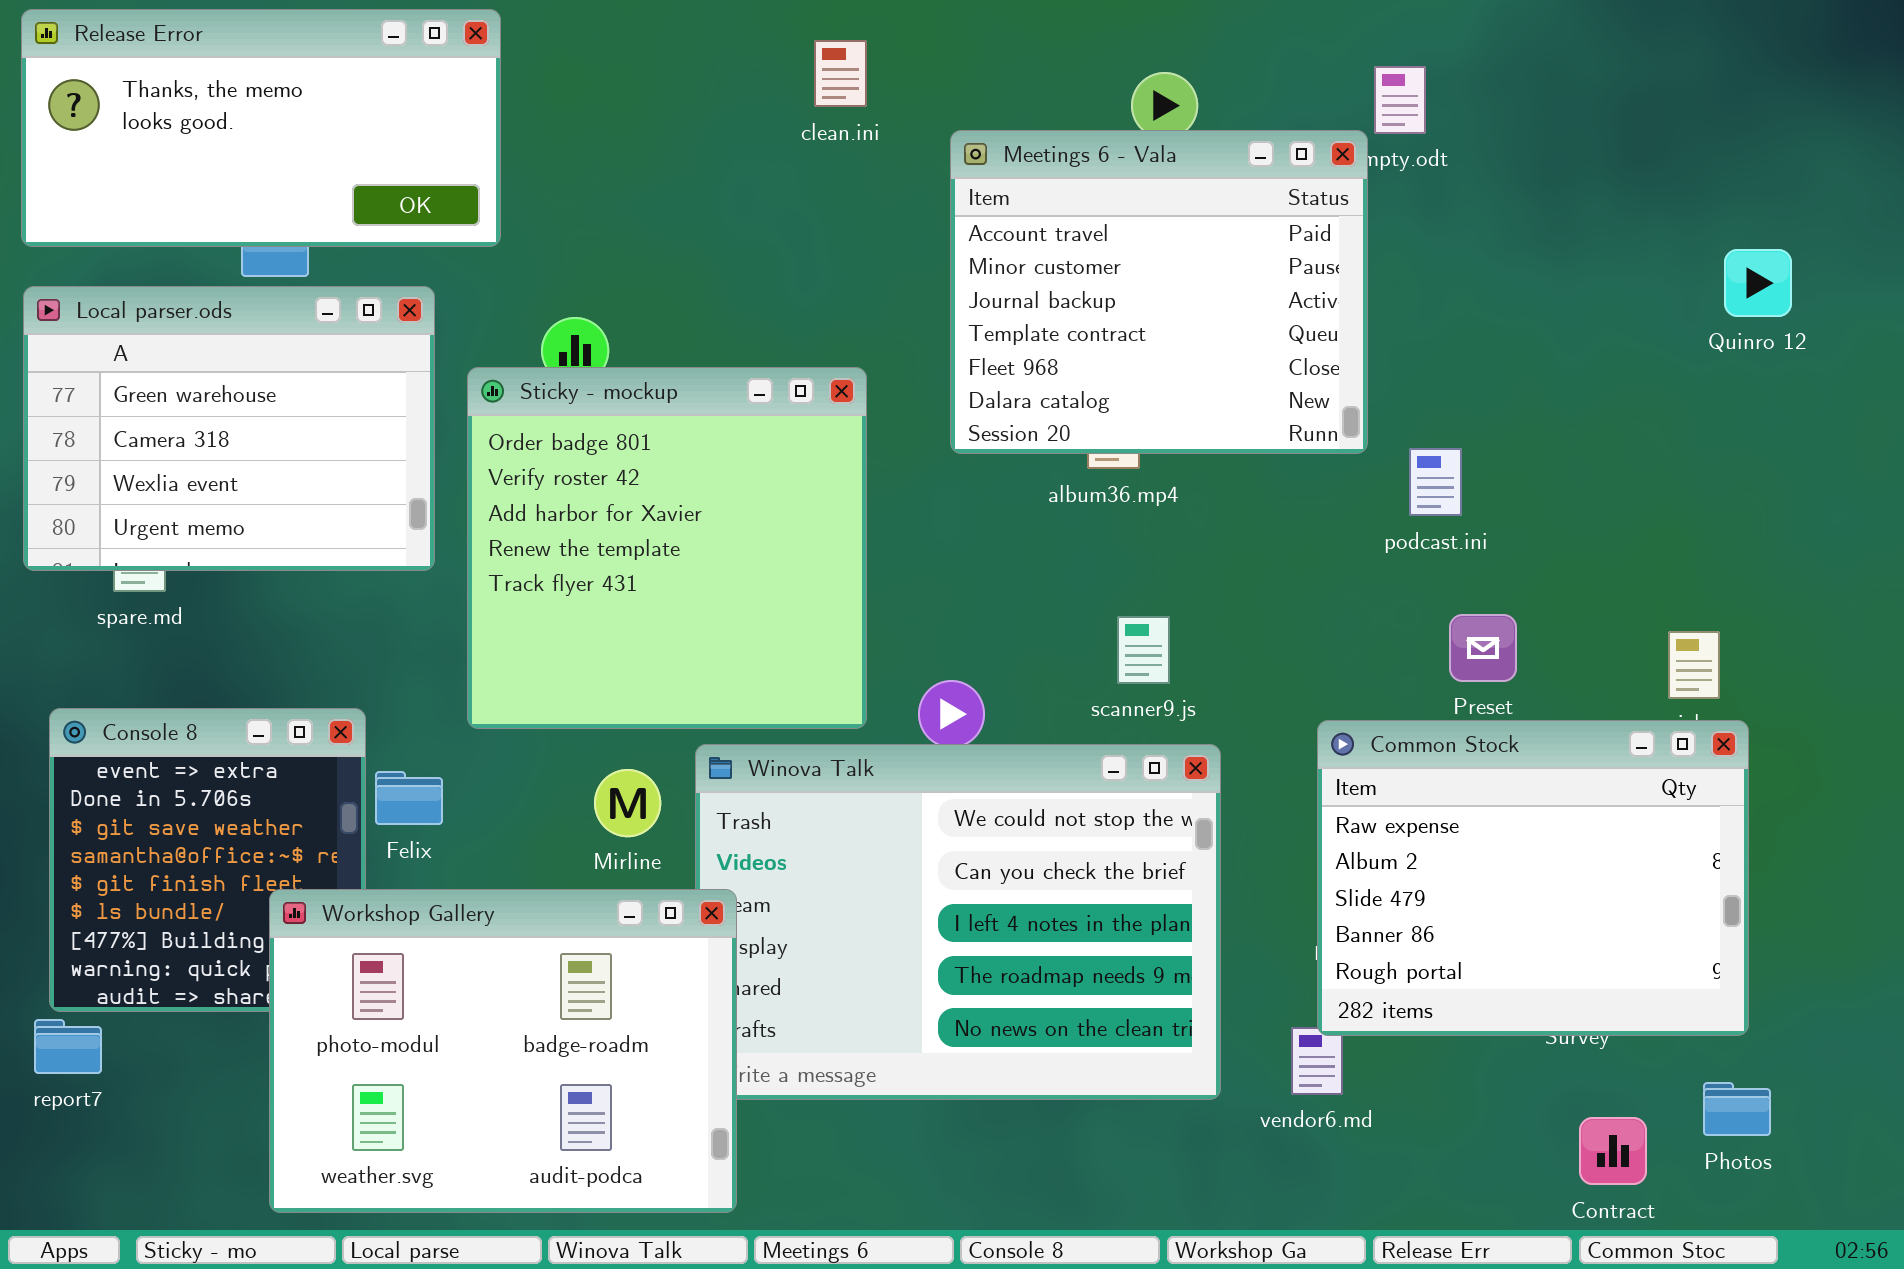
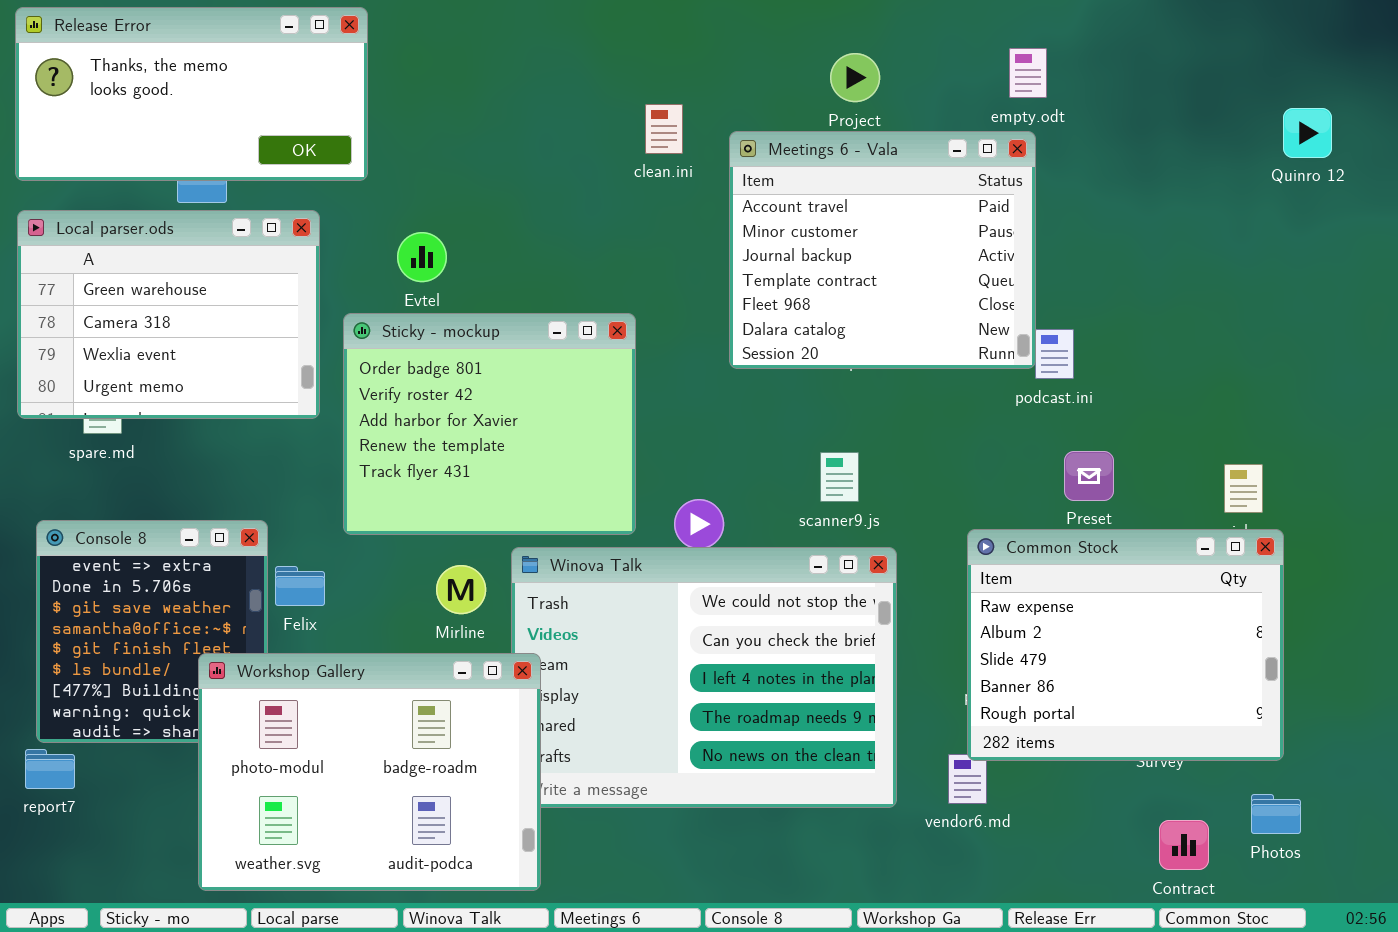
clean.ini: [814,40,867,107] -> [645,104,683,154], moved
Meetings 6 - Vala: [950,130,1368,454] -> [729,131,1036,369], moved
Quinro 12: [1724,249,1792,317] -> [1283,108,1332,158], moved
Sticky - mockup: [467,367,867,729] -> [343,313,636,535], resized

